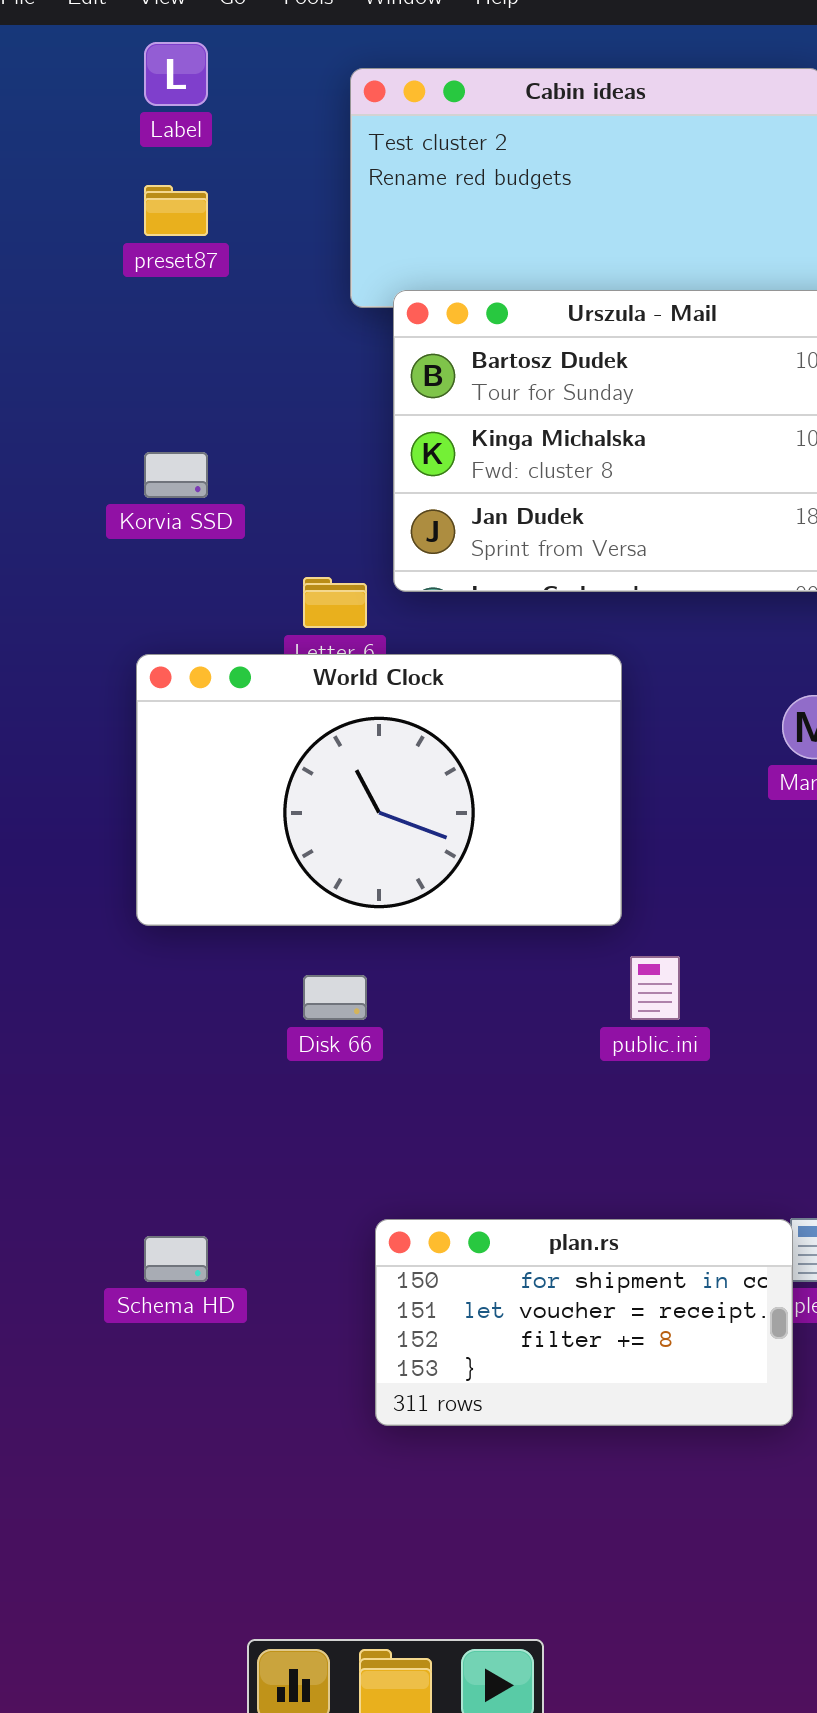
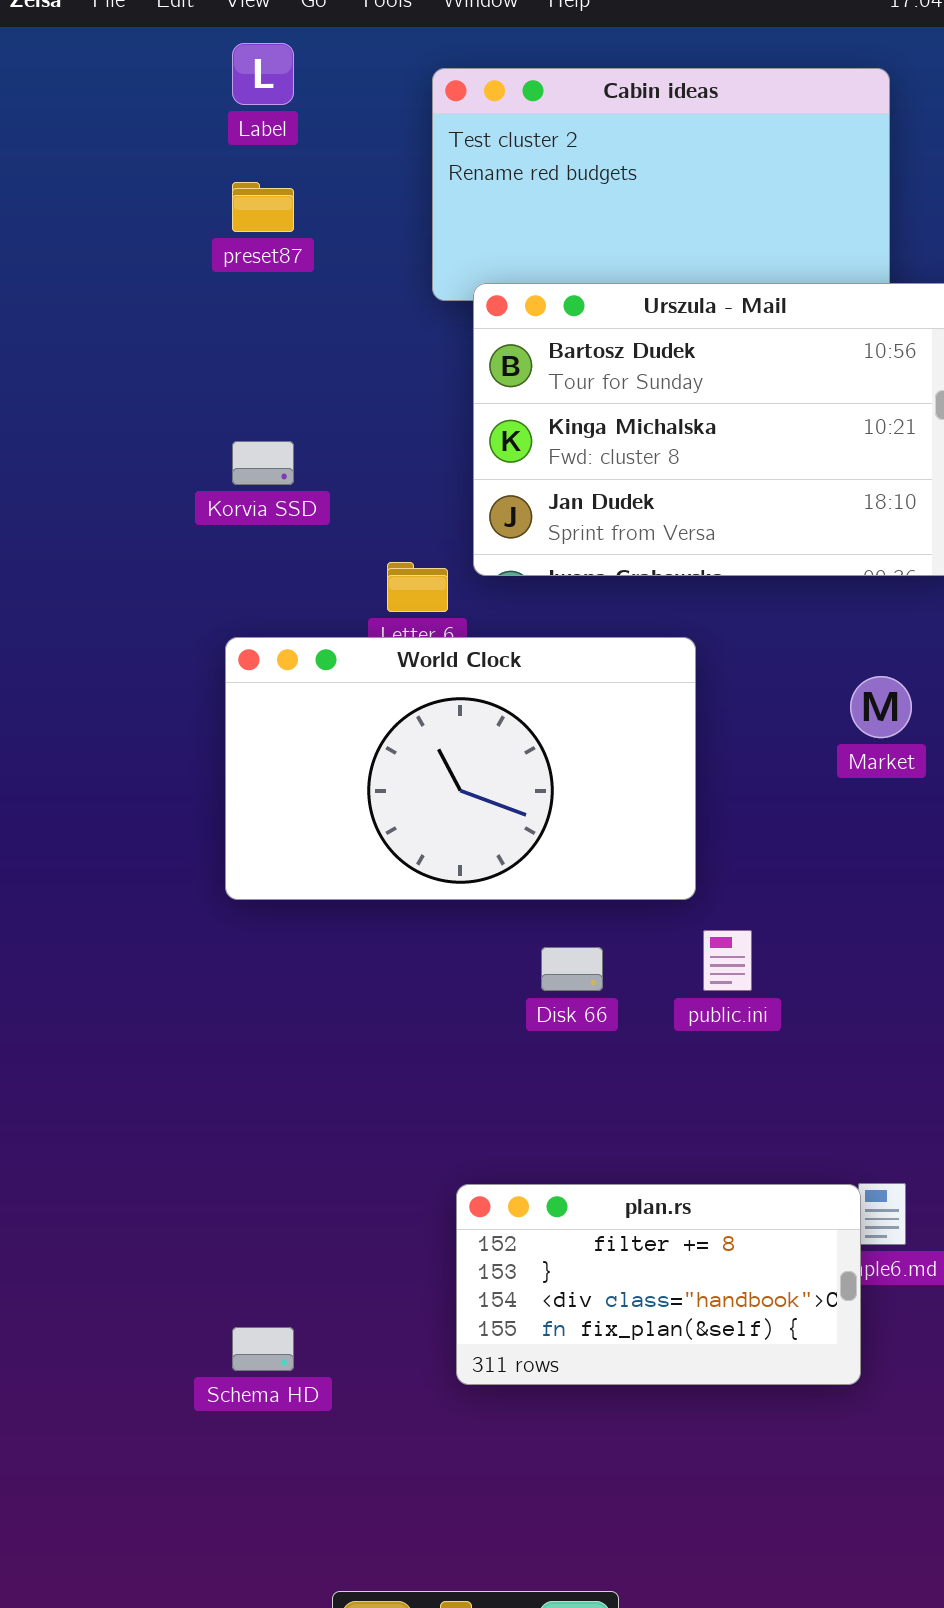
Disk 66: [303,975,367,1020] -> [541,947,603,991], moved
plan.rs: [375,1219,793,1426] -> [456,1184,861,1385], scrolled down 2 rows
Schema HD: [144,1236,208,1282] -> [232,1327,294,1371], moved

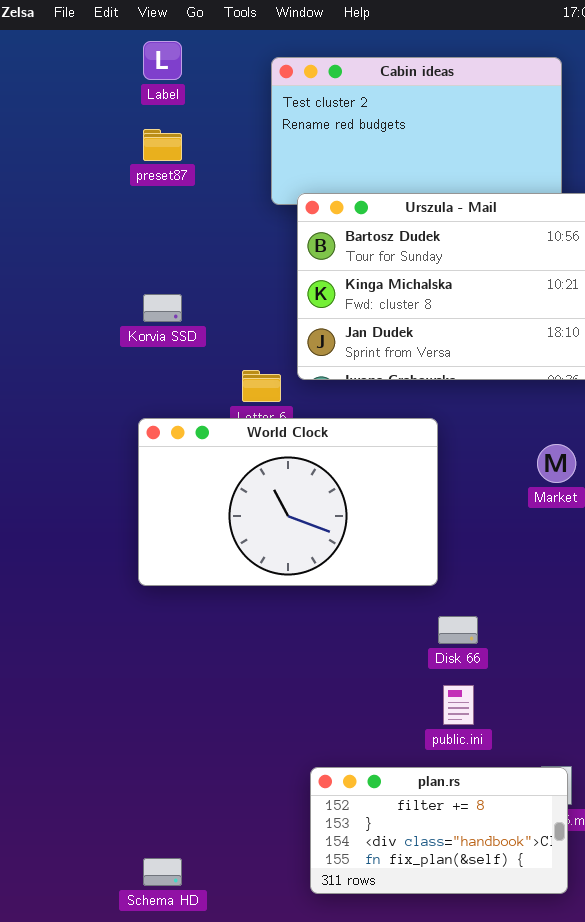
public.ini: [703,930,752,991] -> [443,685,474,725], moved
Disk 66: [541,947,603,991] -> [438,616,478,644], moved
plan.rs: [456,1184,861,1385] -> [310,767,568,894], moved

